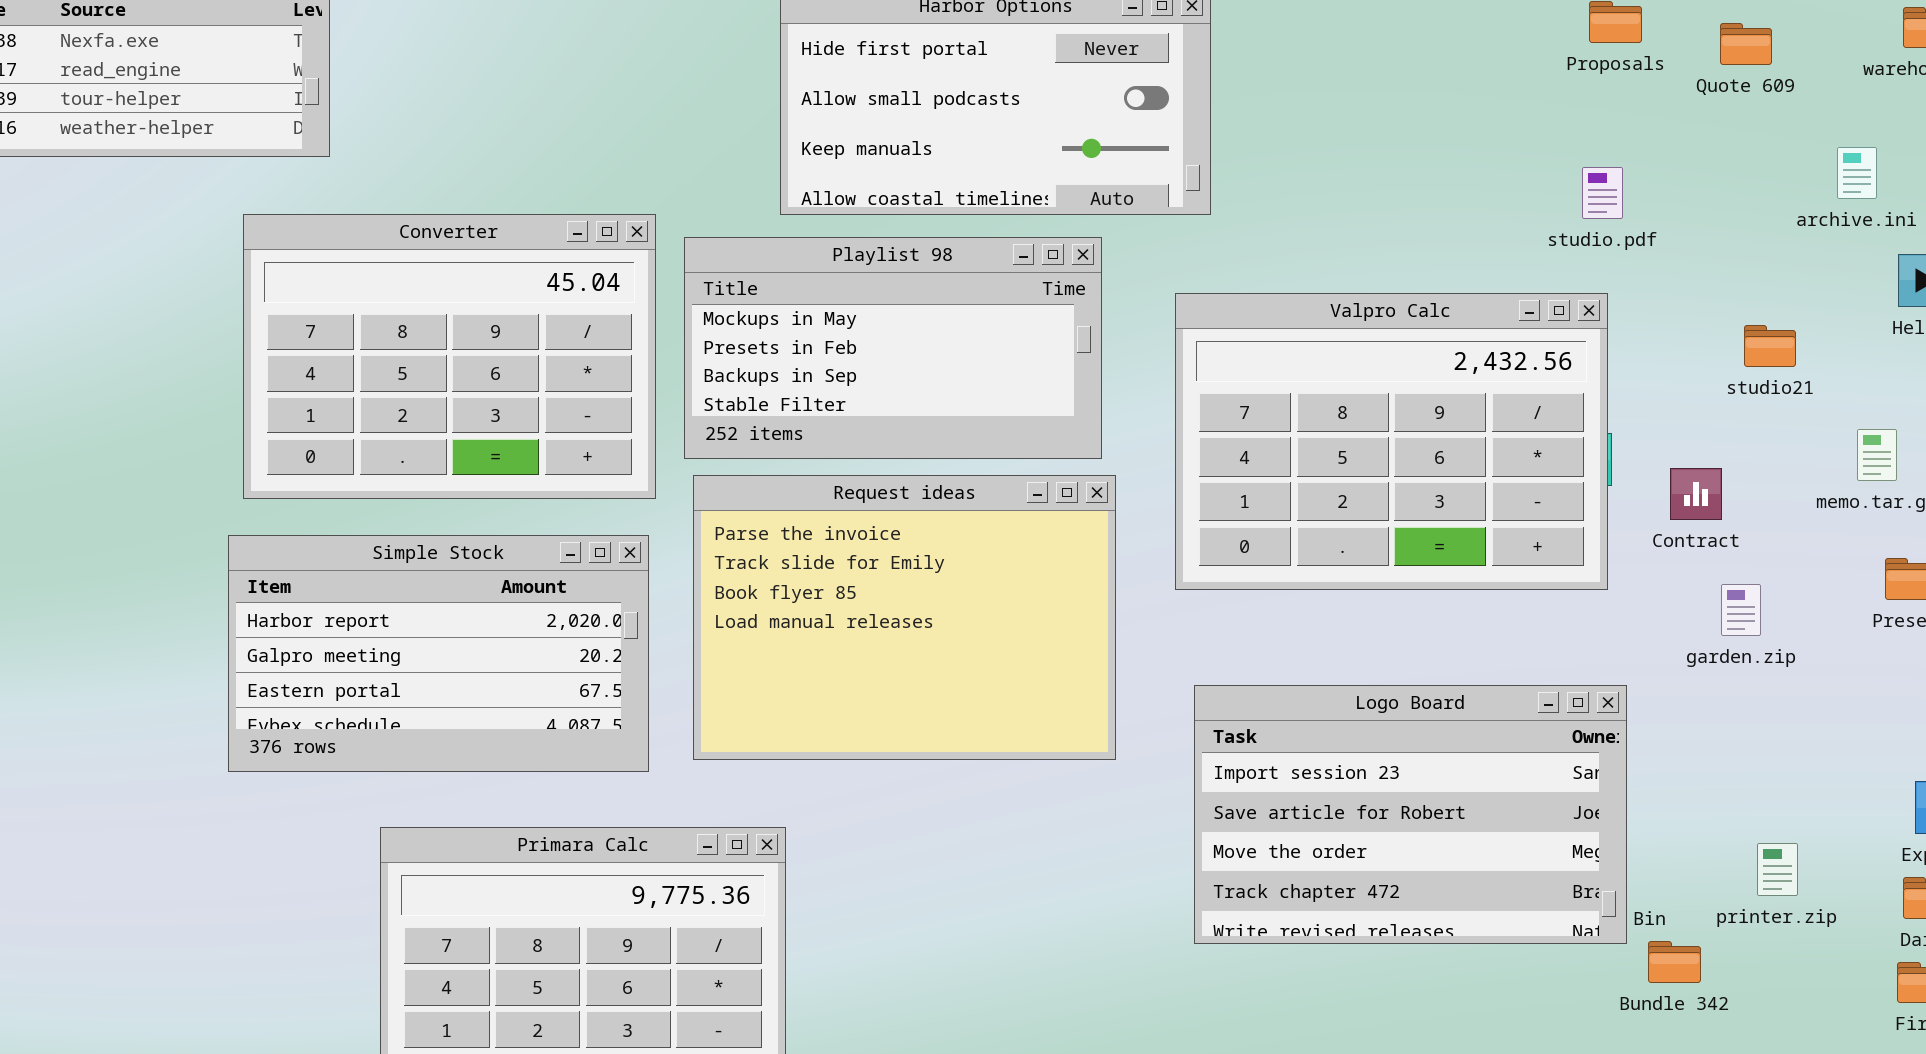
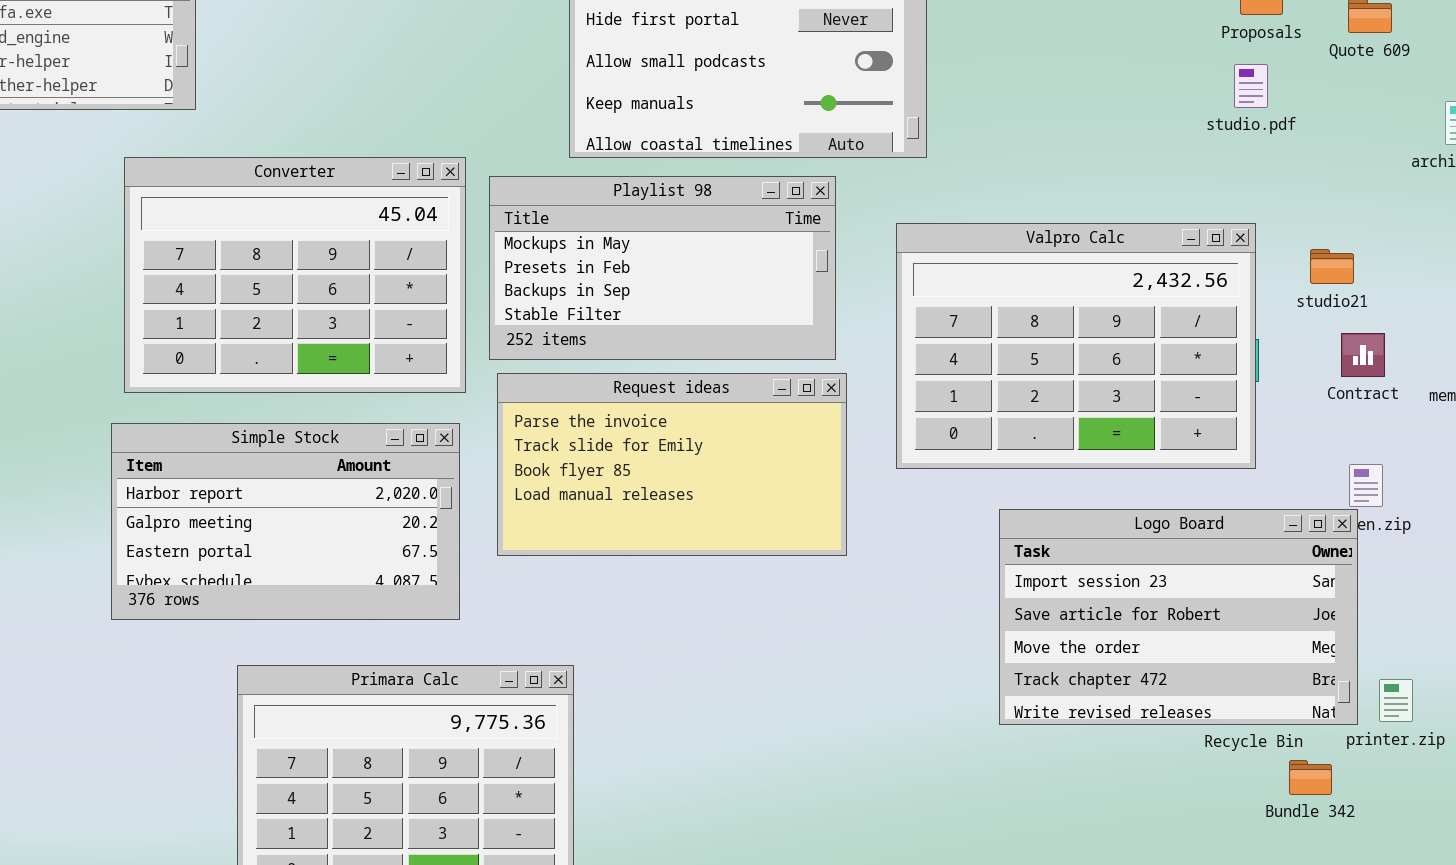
studio.pdf: [1582,167,1623,219] -> [1234,64,1268,108], moved
studio21: [1744,325,1796,367] -> [1310,249,1354,284], moved
Contract: [1670,468,1722,520] -> [1341,333,1385,377], moved
Request ideas: [693,475,1116,760] -> [497,373,847,556], resized
Logo Board: [1194,685,1627,944] -> [999,509,1358,725], moved

